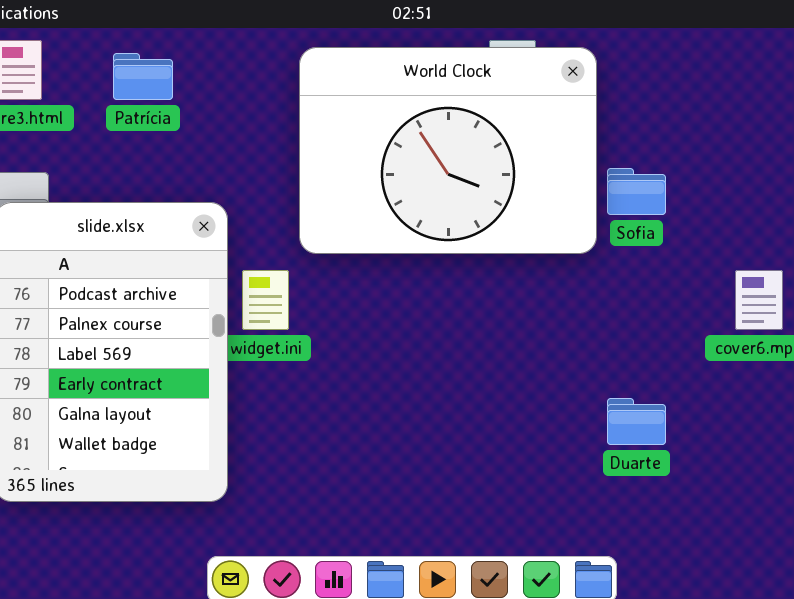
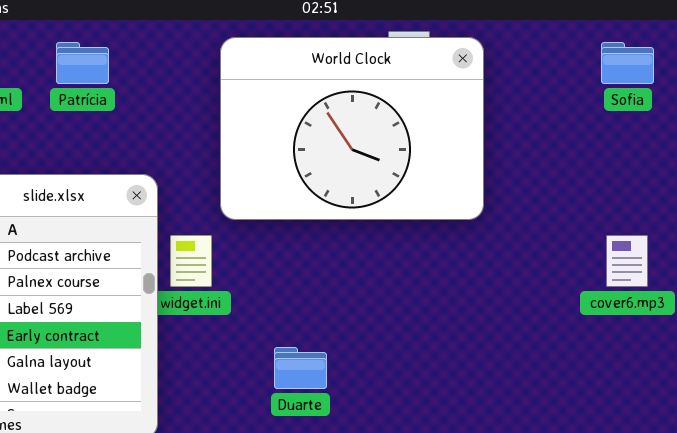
Sofia: [607,168,666,215] -> [601,42,654,84], moved
Duarte: [607,398,666,445] -> [274,347,327,389], moved

